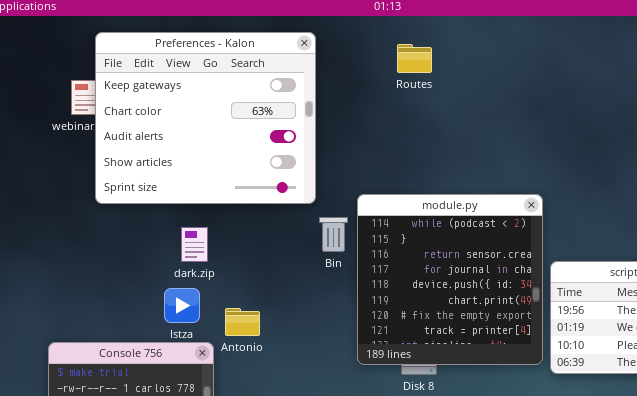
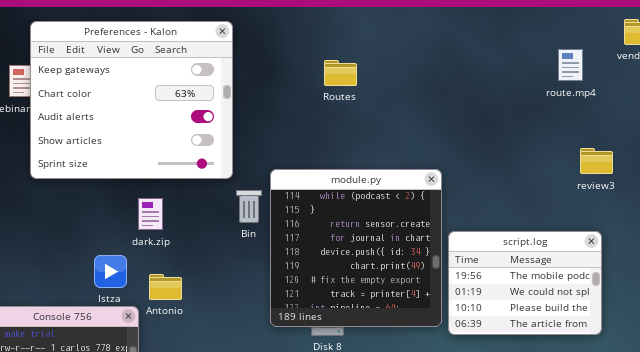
Routes: [397,44,432,73] -> [324,60,357,86], moved
dark.zip: [181,227,208,262] -> [138,198,163,230], moved

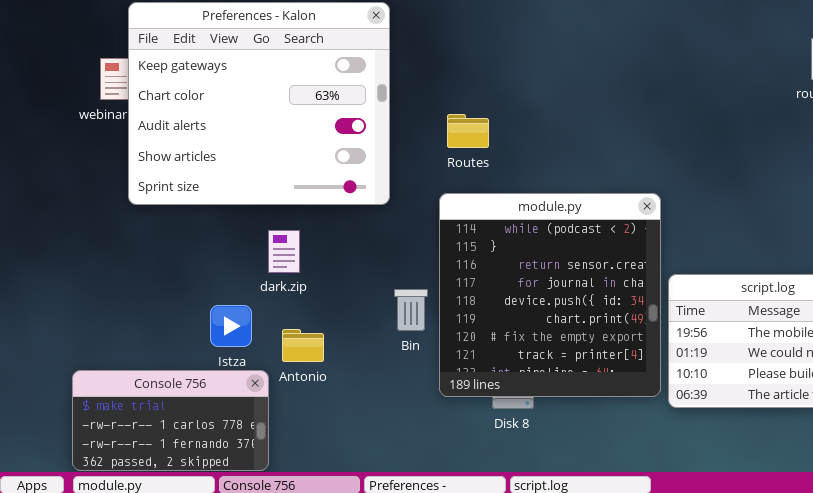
Routes: [324,60,357,86] -> [447,114,489,148], moved
Bin: [236,190,262,223] -> [394,289,428,331], moved

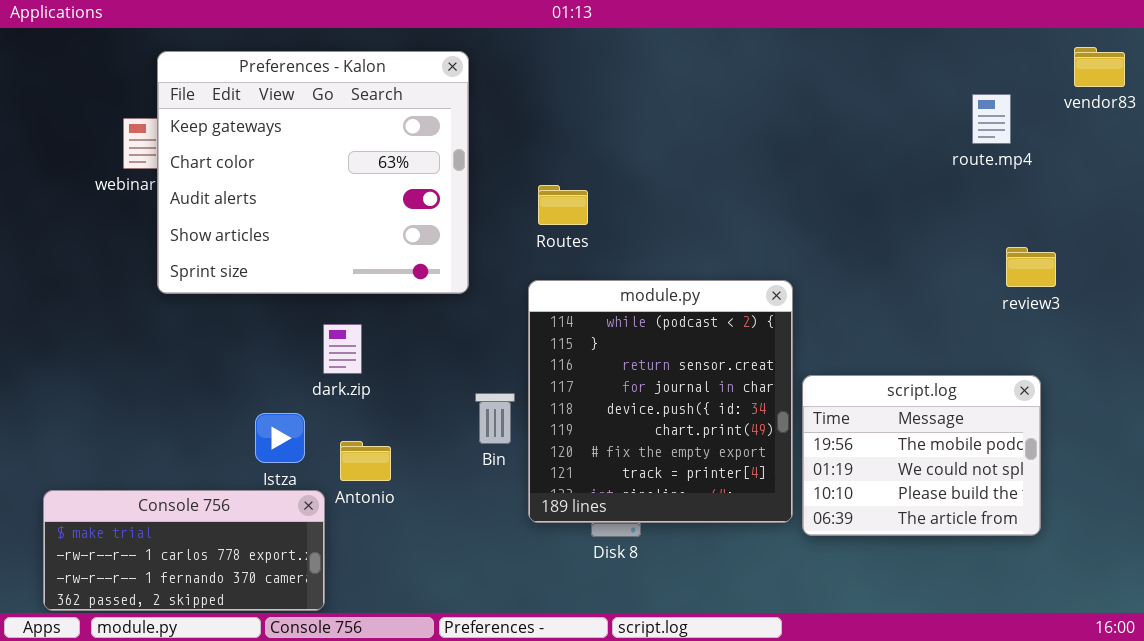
Console 756: [72,370,269,471] -> [43,490,325,611], resized

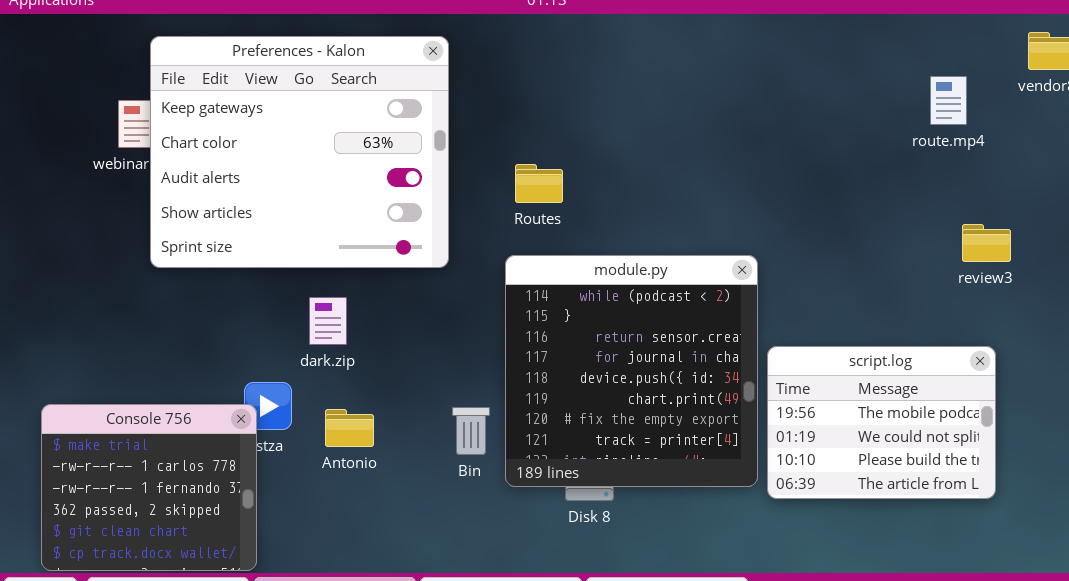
Bin: [475,393,515,444] -> [452,407,490,455], moved
Console 756: [43,490,325,611] -> [41,404,257,571], resized

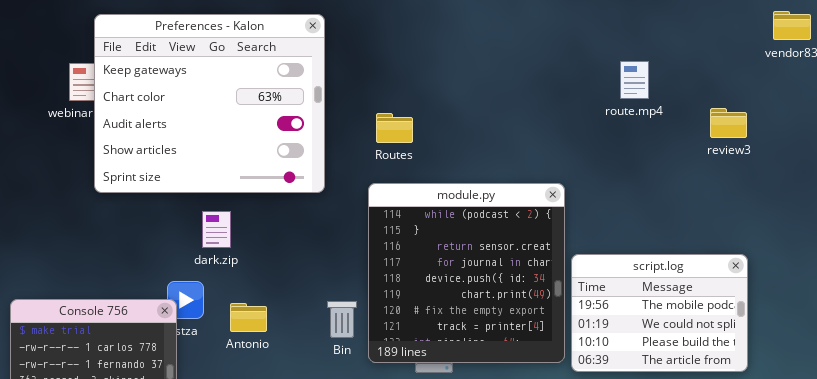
route.mp4: [930,76,967,125] -> [620,61,649,99], moved
review3: [962,224,1011,262] -> [710,108,747,138], moved
dark.zip: [309,297,347,345] -> [202,211,231,248], moved

